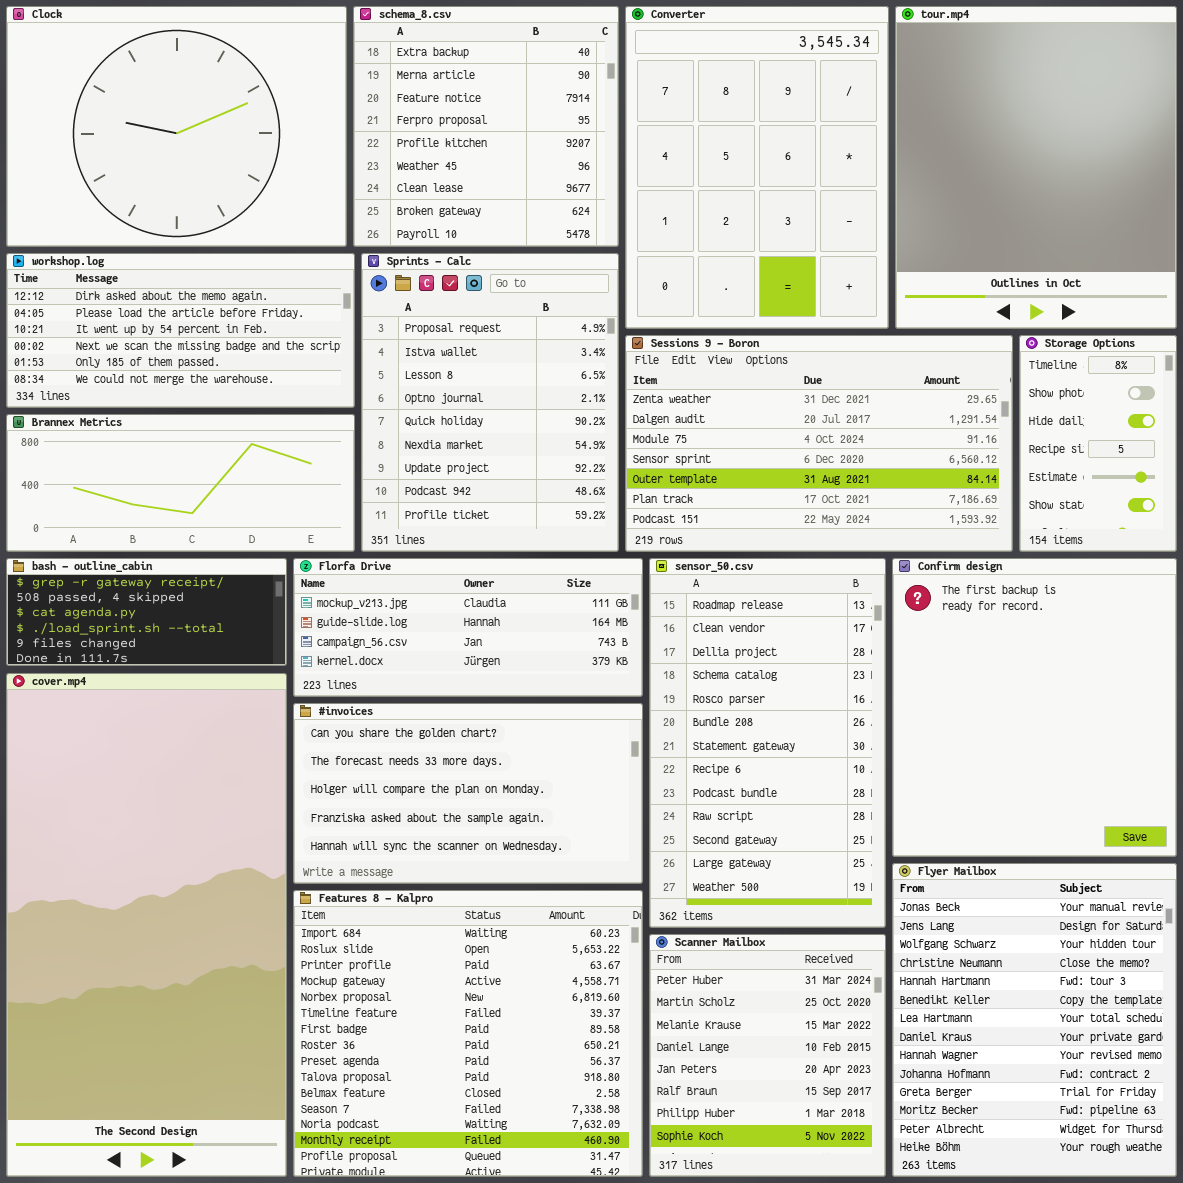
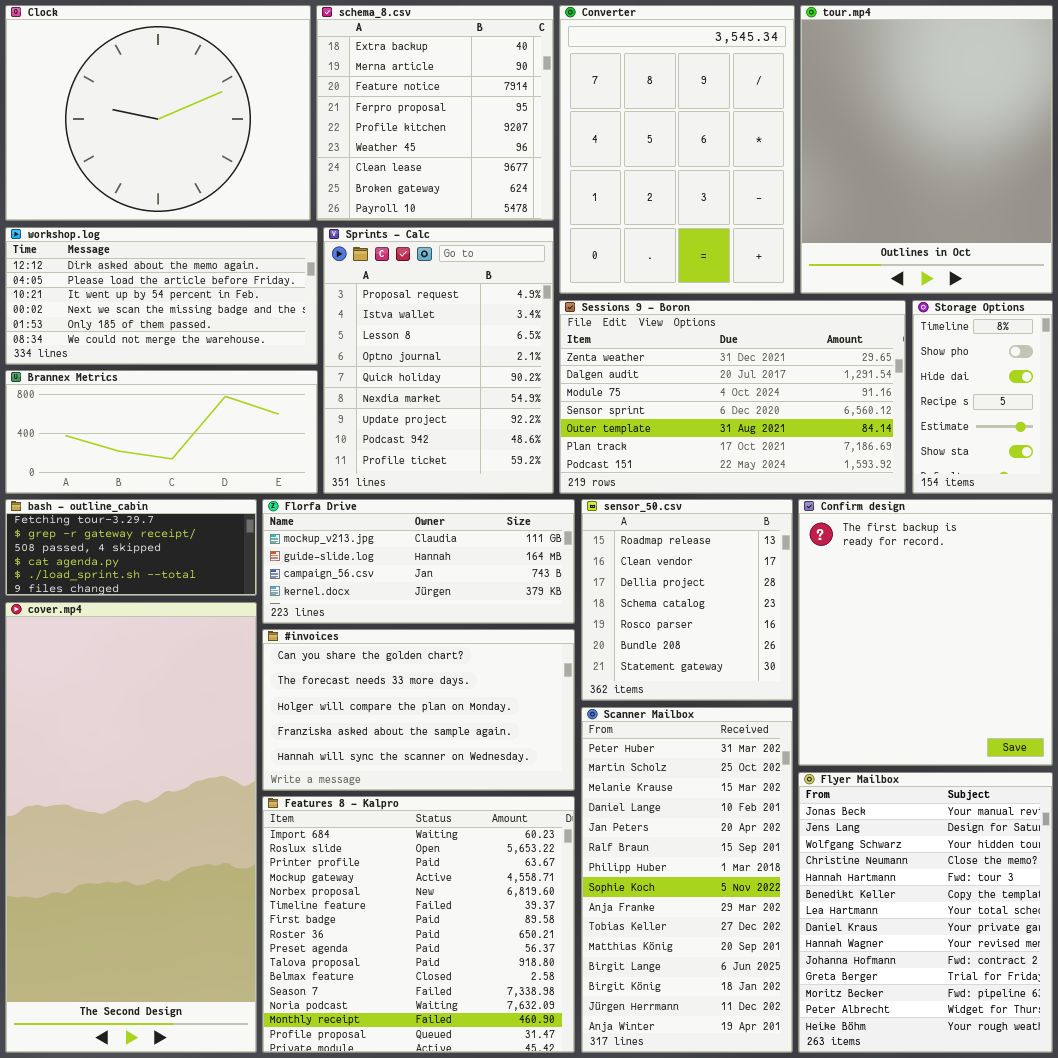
bash - outline_cabin: [6,558,287,666] -> [5,499,257,596], scrolled up 1 row
sensor_50.csv: [649,558,886,928] -> [581,499,793,701], resized
Scanner Mailbox: [649,934,886,1177] -> [581,707,793,1053], resized

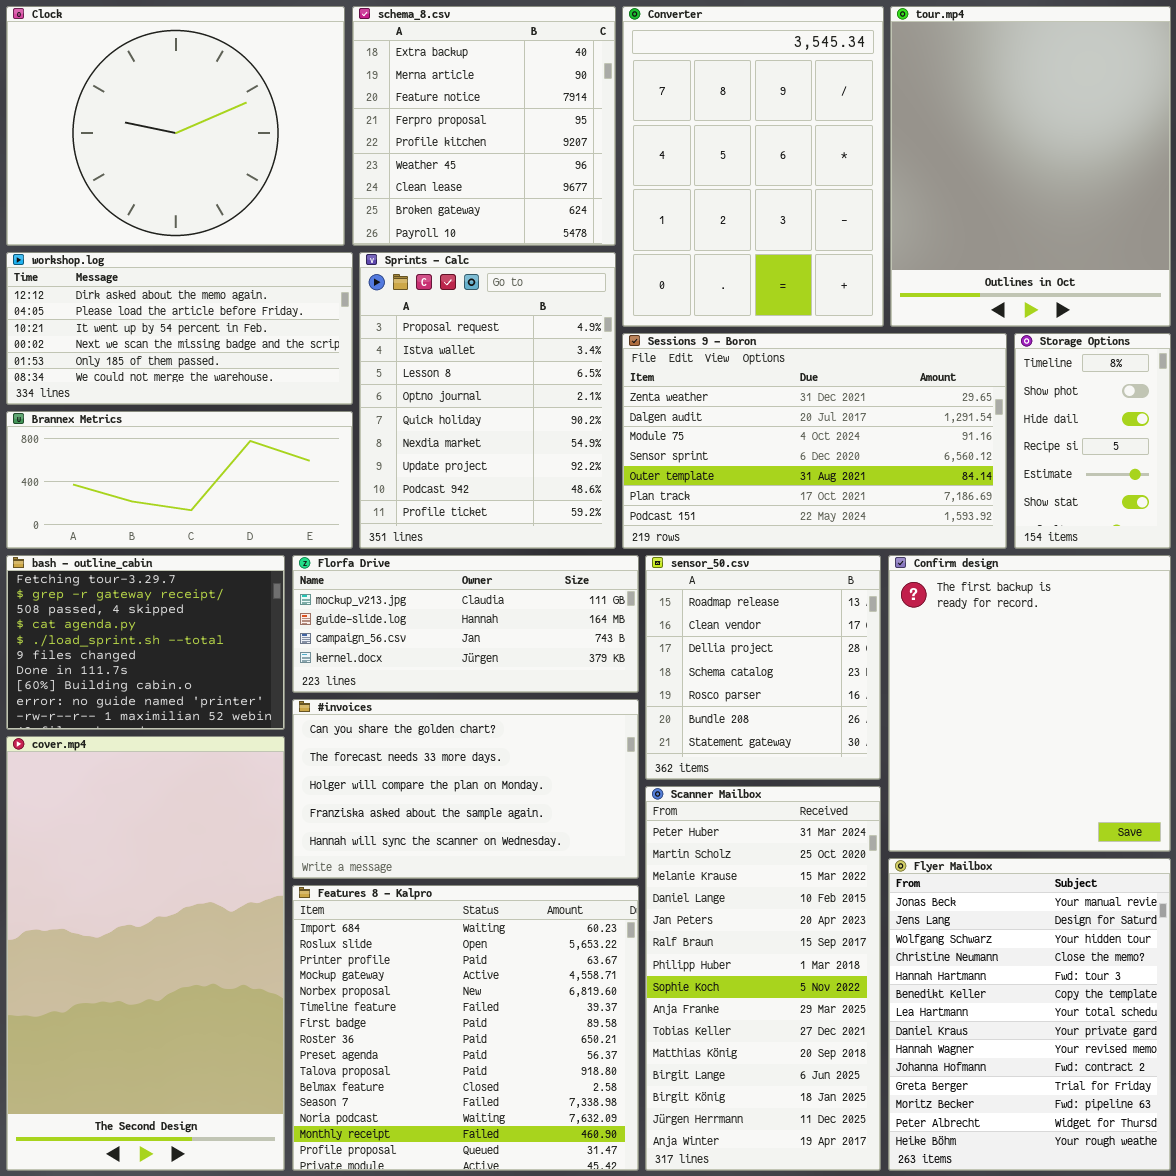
bash - outline_cabin: [5,499,257,596] -> [6,555,285,730], resized
cover.mp4: [5,602,257,1053] -> [6,736,285,1171], resized

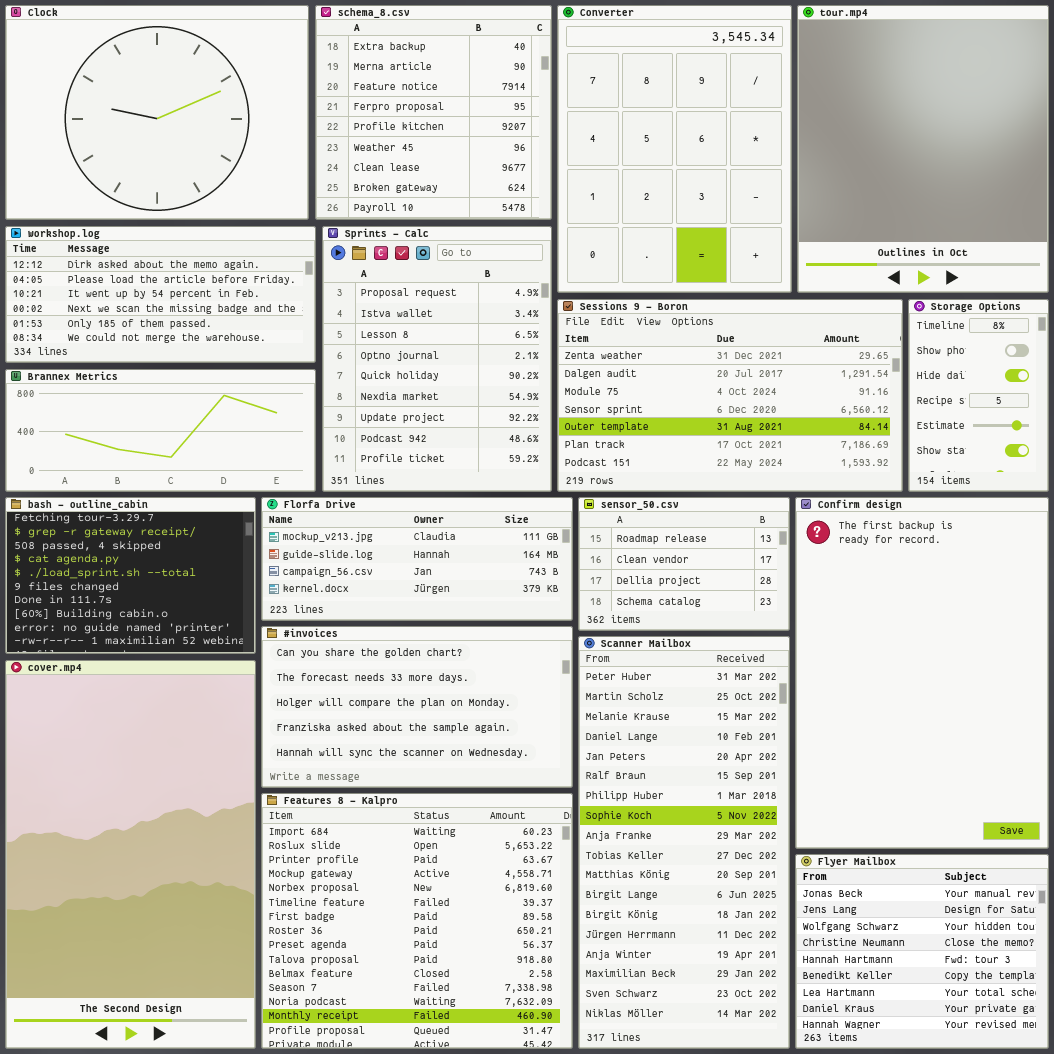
sensor_50.csv: [645,555,881,780] -> [578,497,790,631], resized
Confirm design: [888,555,1171,852] -> [795,497,1049,849], resized
Scanner Mailbox: [645,786,881,1171] -> [578,636,790,1049], resized
Flyer Mailbox: [888,858,1171,1171] -> [795,854,1049,1049], resized

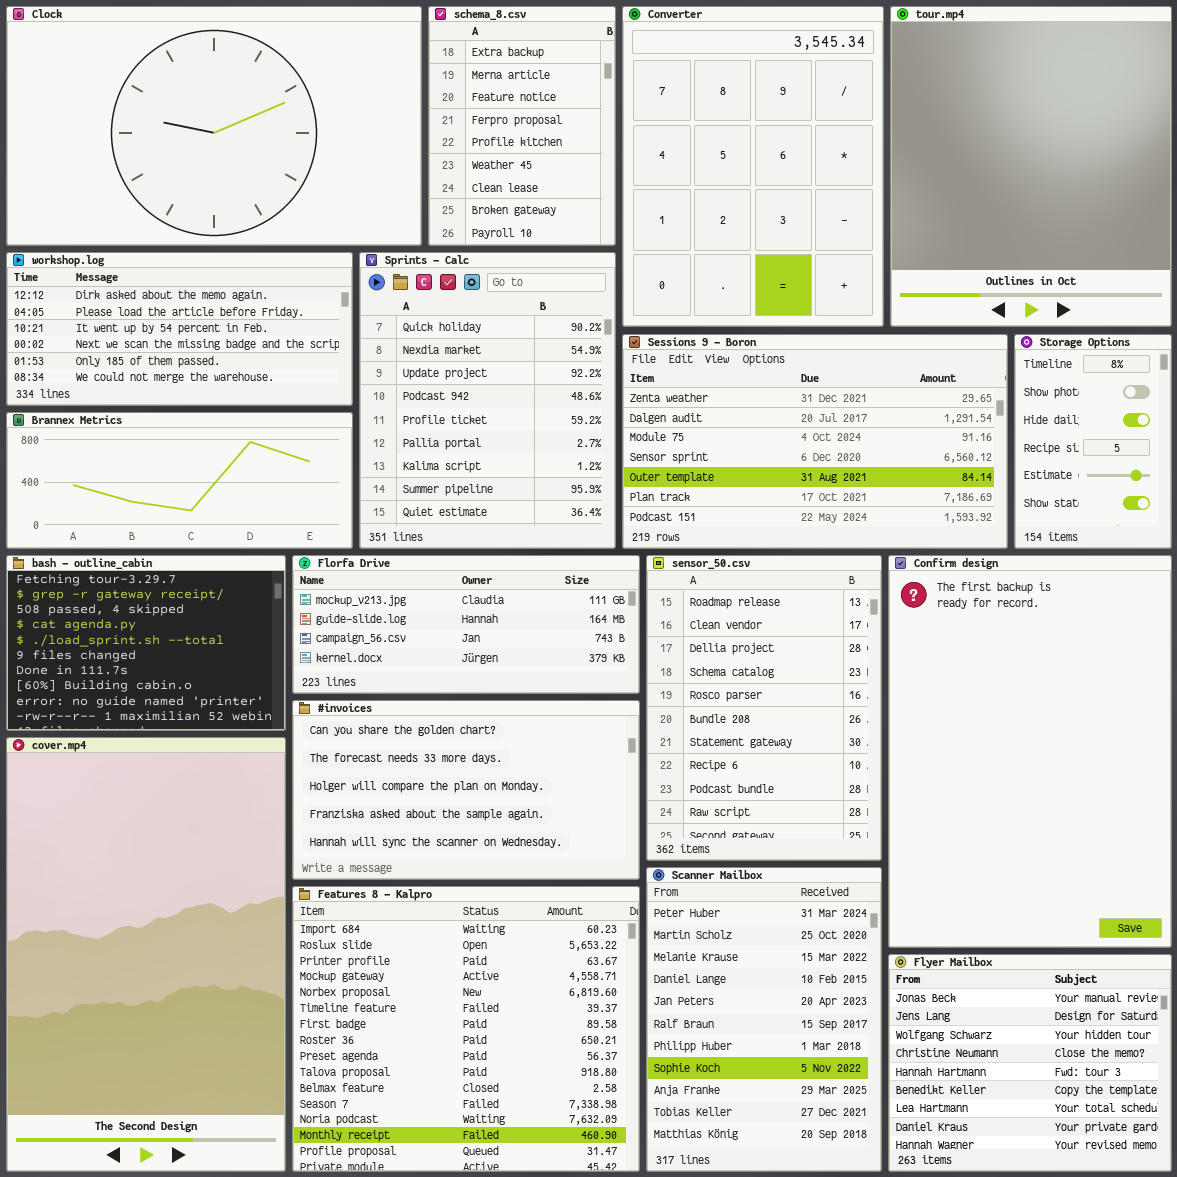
Clock: [5,5,309,220] -> [6,6,422,246], resized
schema_8.csv: [315,5,552,220] -> [428,6,616,246], resized
Sprints - Calc: [322,226,552,492] -> [359,252,616,549], scrolled down 4 rows
sensor_50.csv: [578,497,790,631] -> [646,555,882,861], resized
Scanner Mailbox: [578,636,790,1049] -> [646,867,882,1172], resized

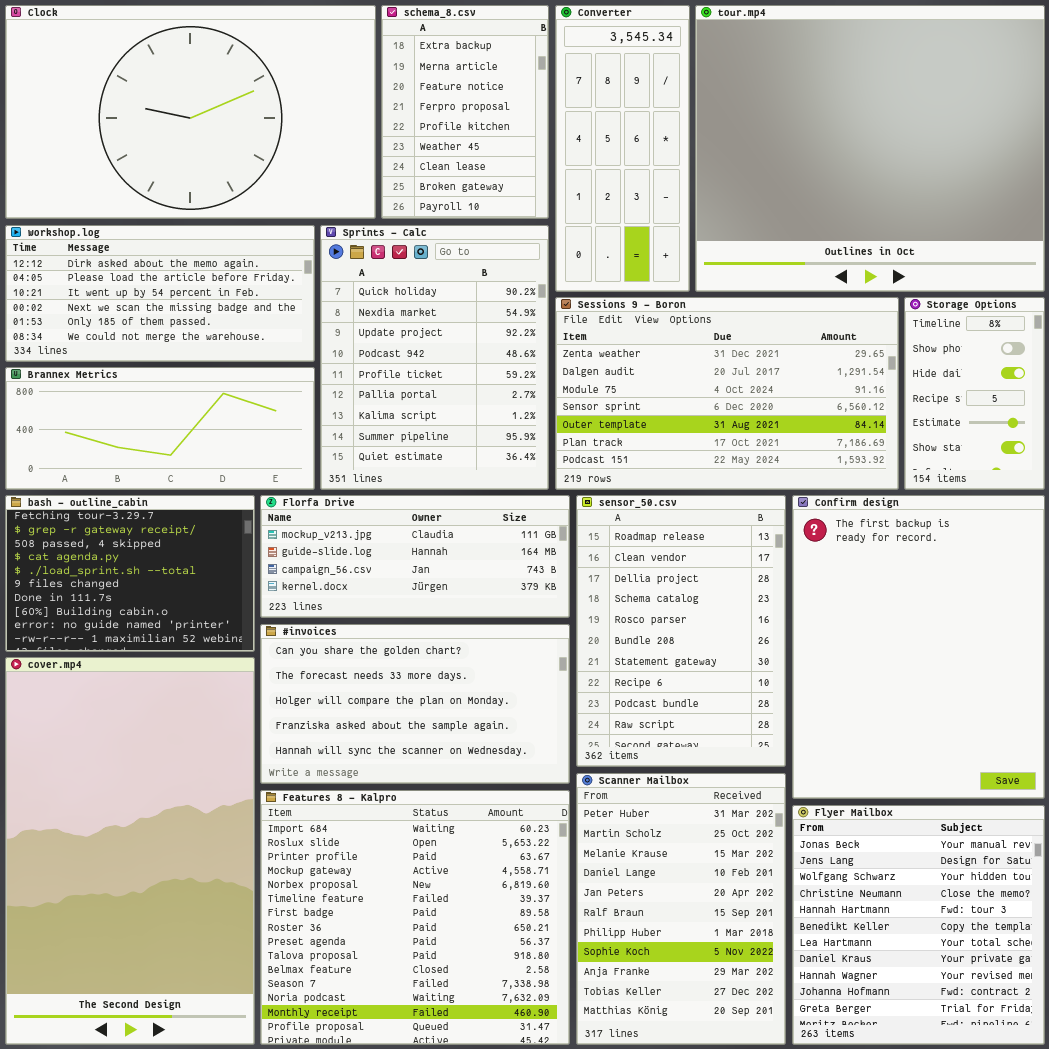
Converter: [622,6,884,327] -> [555,5,690,292], resized
tour.mp4: [890,6,1172,327] -> [695,5,1045,292], resized
Confirm design: [888,555,1172,948] -> [792,495,1045,799], resized
Flyer Mailbox: [888,954,1172,1172] -> [792,805,1045,1045], resized

